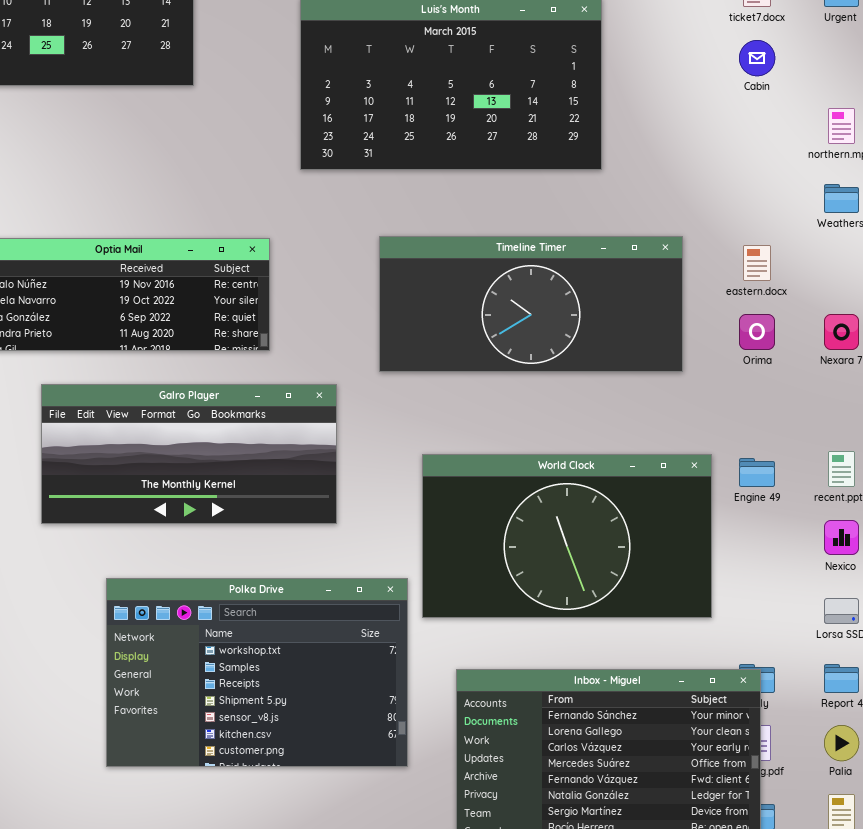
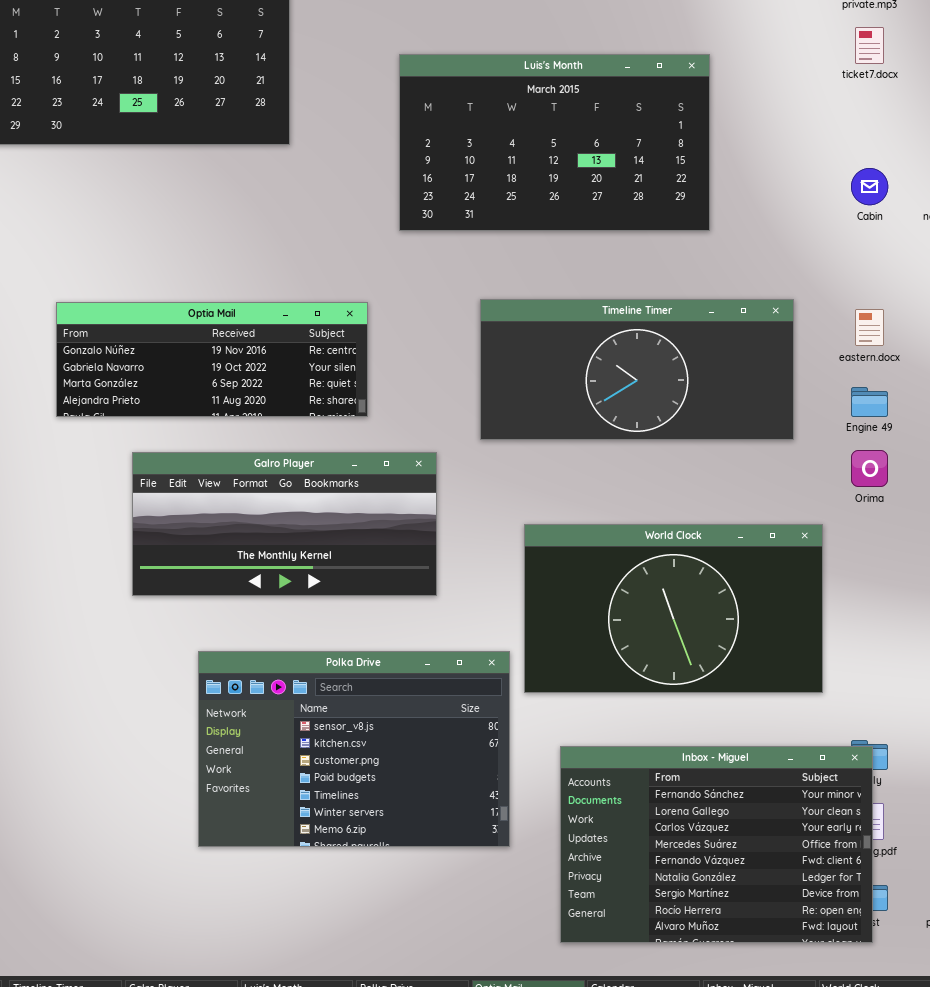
Cabin: [739,40,775,76] -> [851,168,888,205], moved
Orima: [739,314,775,350] -> [851,450,888,487], moved
Engine 49: [739,458,775,487] -> [851,387,888,417], moved
Polka Drive: [106,578,408,767] -> [198,651,510,847], scrolled down 4 rows

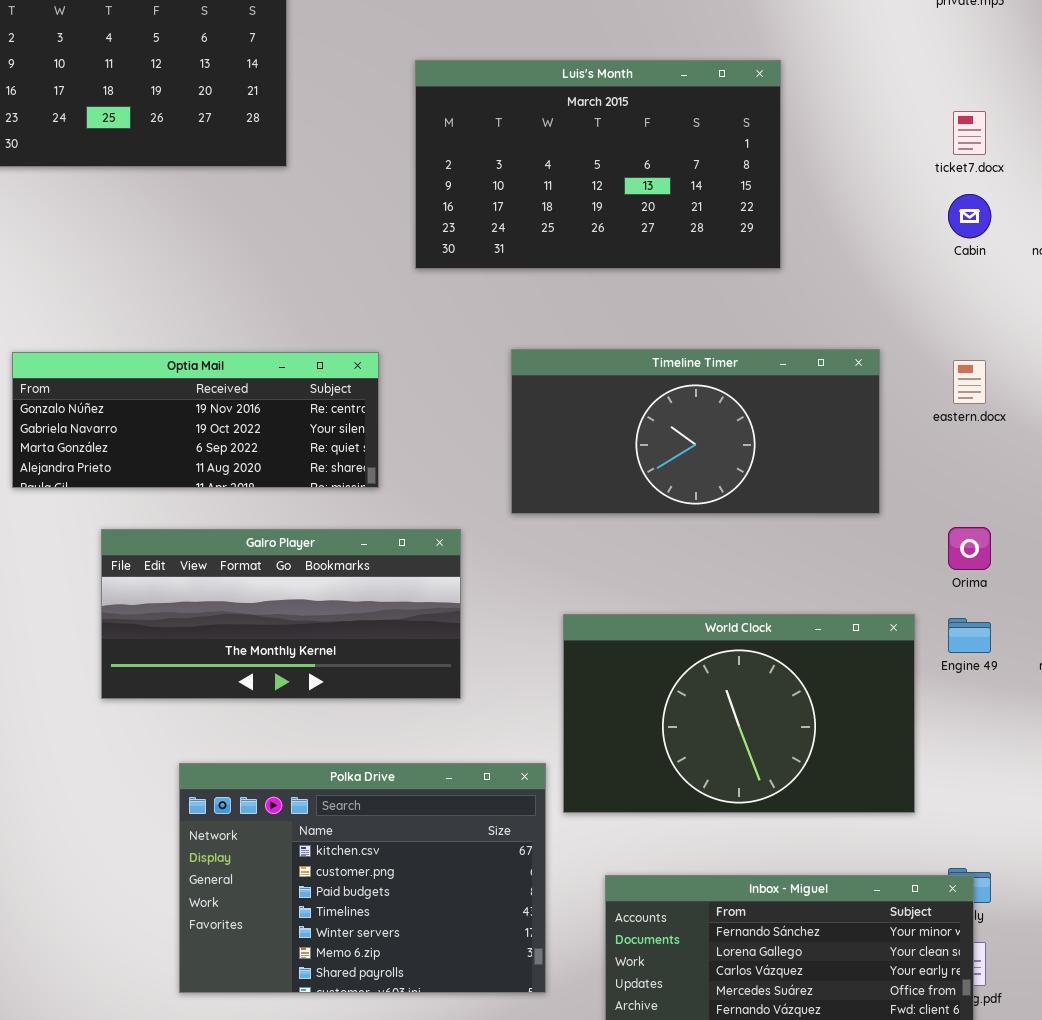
ticket7.docx: [855,27,884,64] -> [953,111,986,155], moved
Engine 49: [851,387,888,417] -> [948,618,991,653], moved
Polka Drive: [198,651,510,847] -> [179,763,546,993], scrolled down 1 row

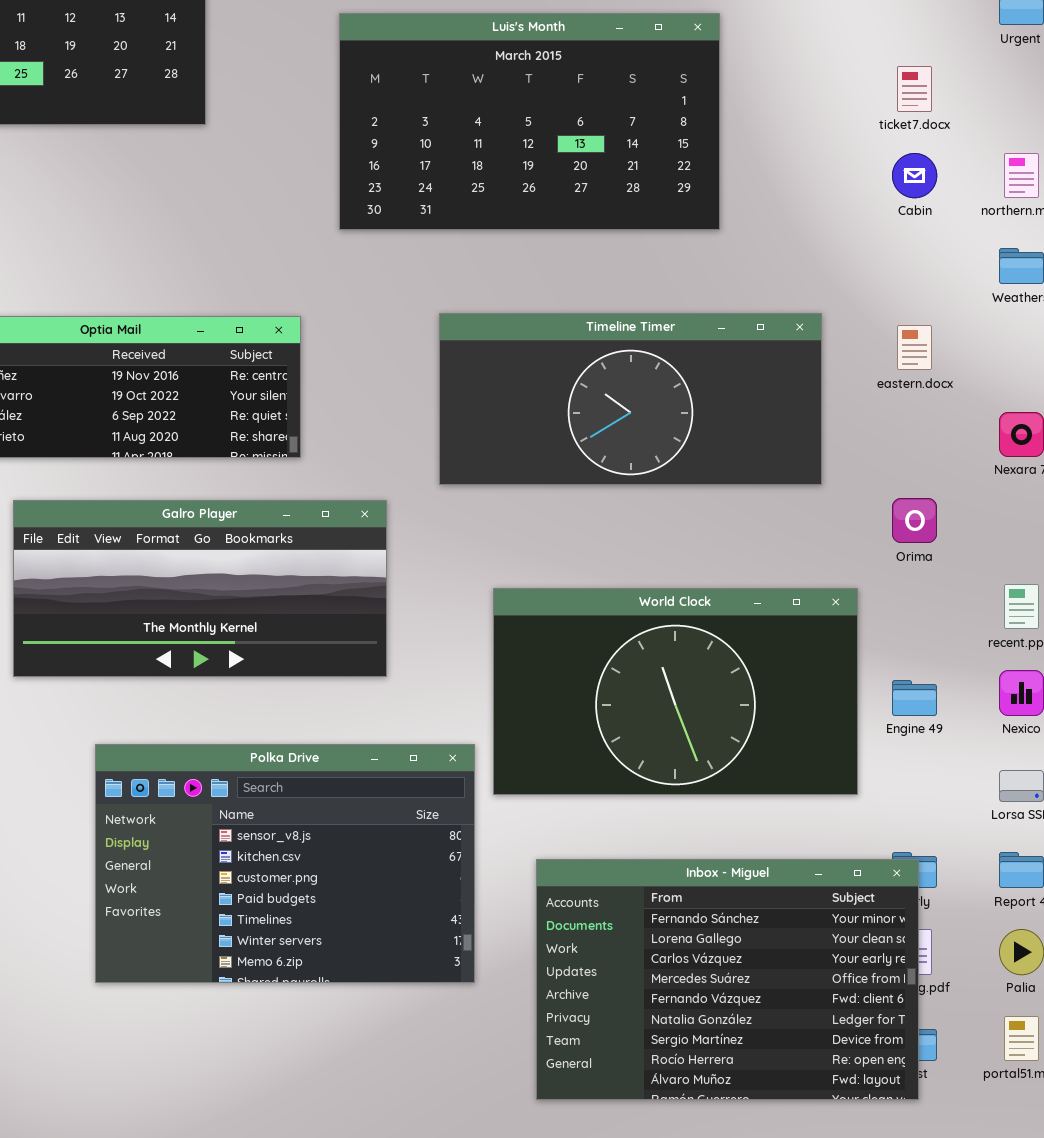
Engine 49: [948,618,991,653] -> [892,680,937,716], moved
Polka Drive: [179,763,546,993] -> [95,744,475,983], scrolled up 1 row

